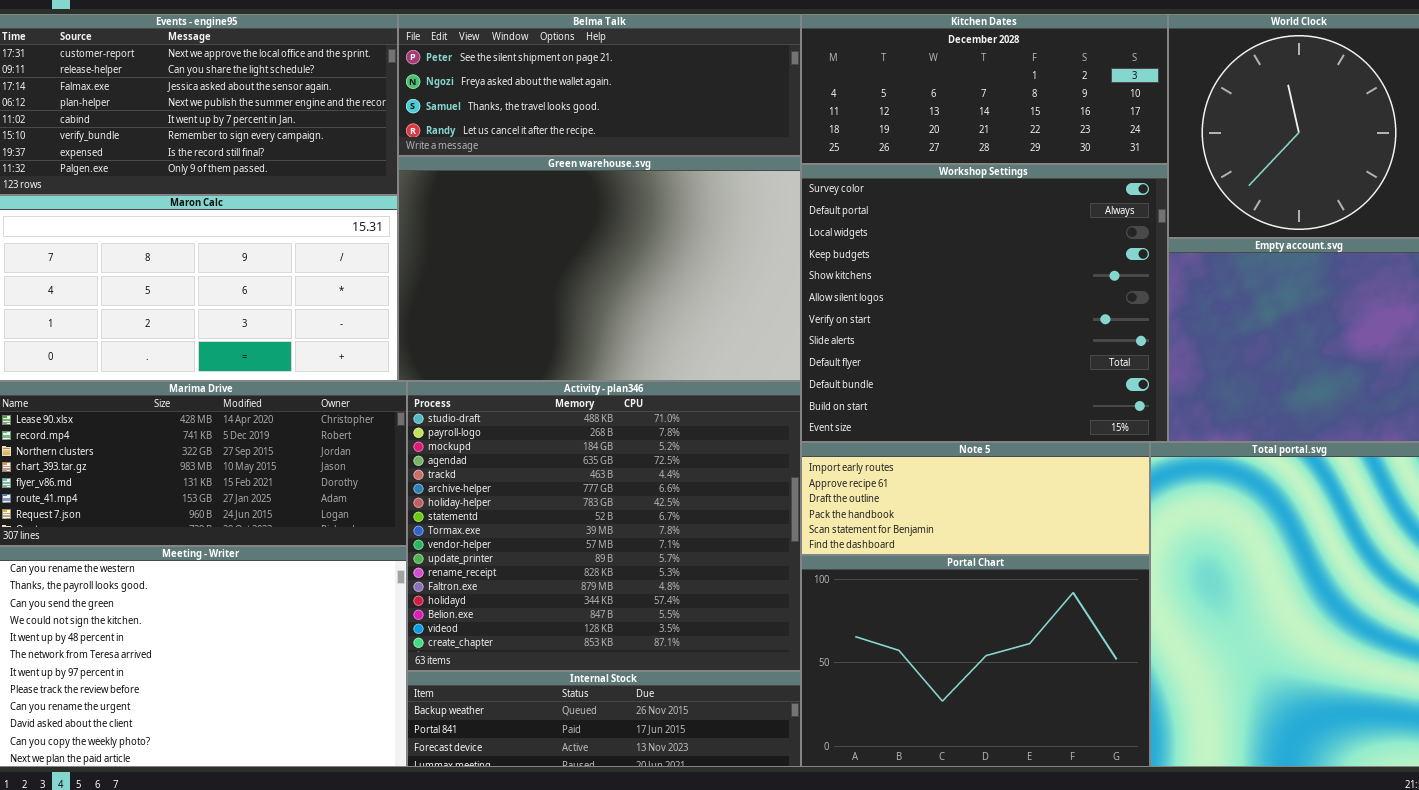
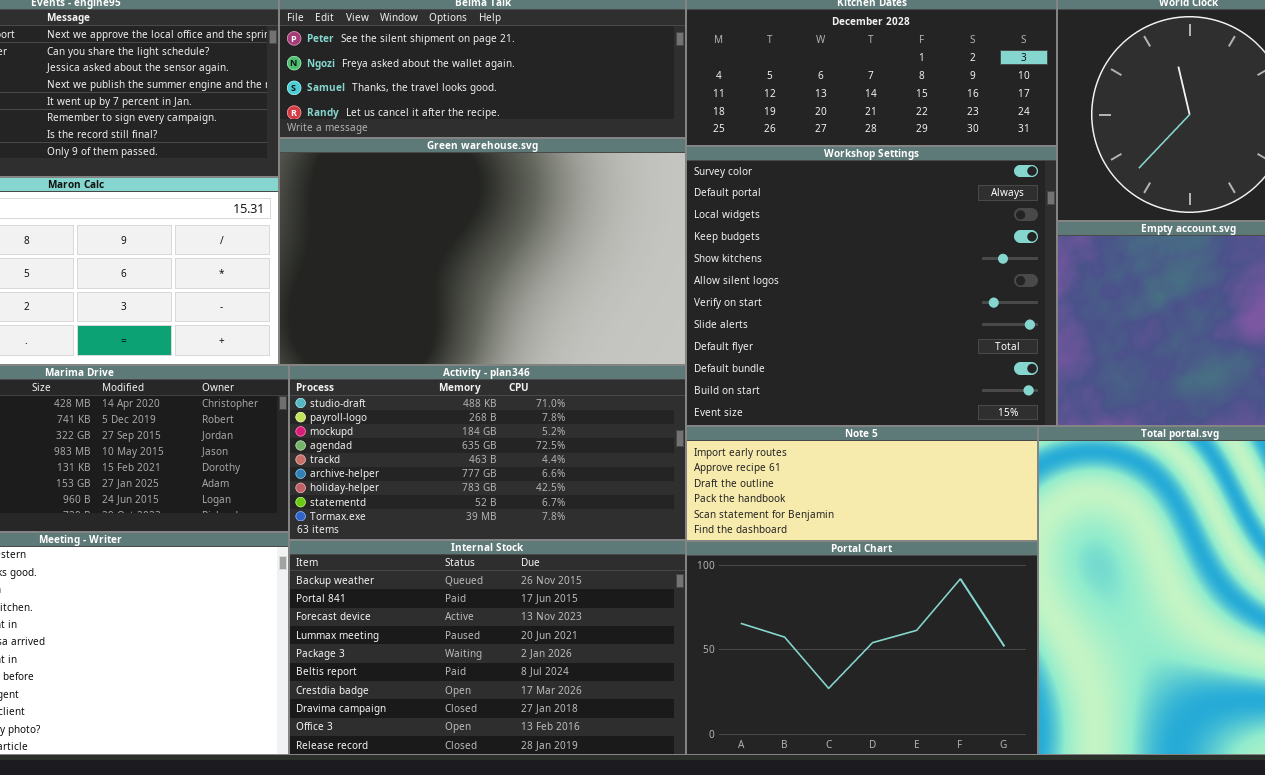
Activity - plan346: [407,381,801,671] -> [289,365,686,540], resized
Internal Stock: [407,671,801,767] -> [289,540,686,755], resized

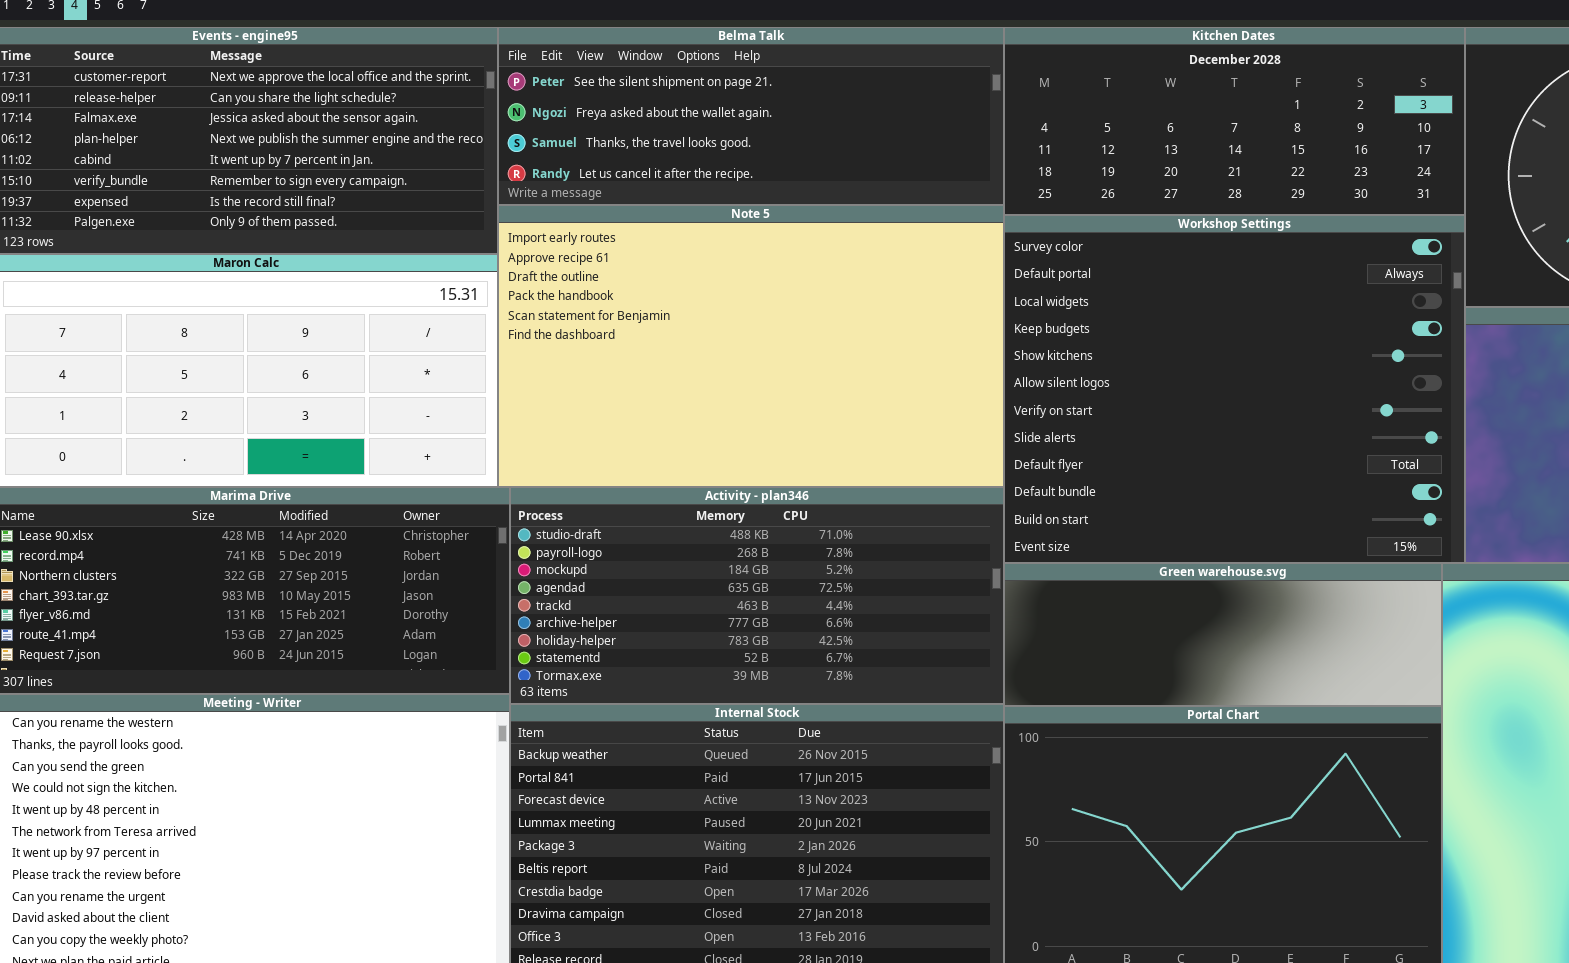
Green warehouse.svg: [279,138,686,365] -> [1004,563,1442,706], moved, resized
Note 5: [686,426,1038,541] -> [498,205,1004,487], moved, resized

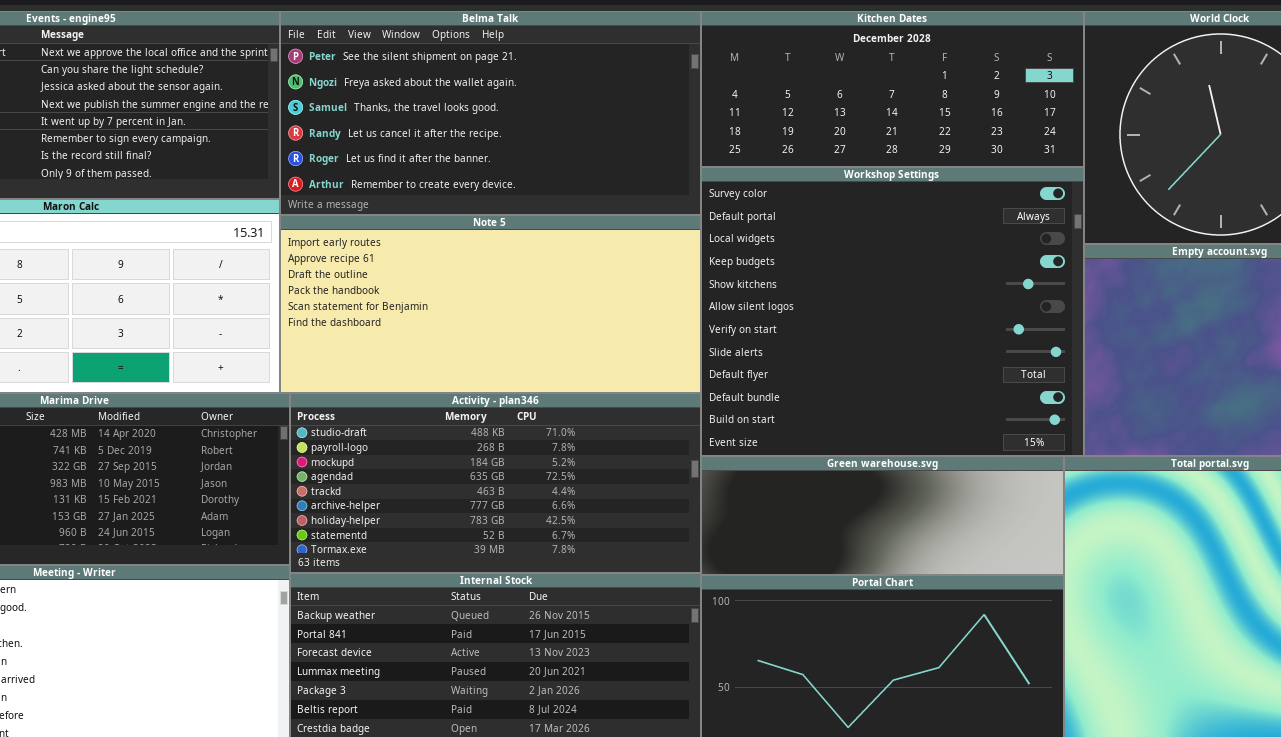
Belma Talk: [498,27,1004,205] -> [280,11,701,215], resized
Note 5: [498,205,1004,487] -> [280,215,701,393], resized

